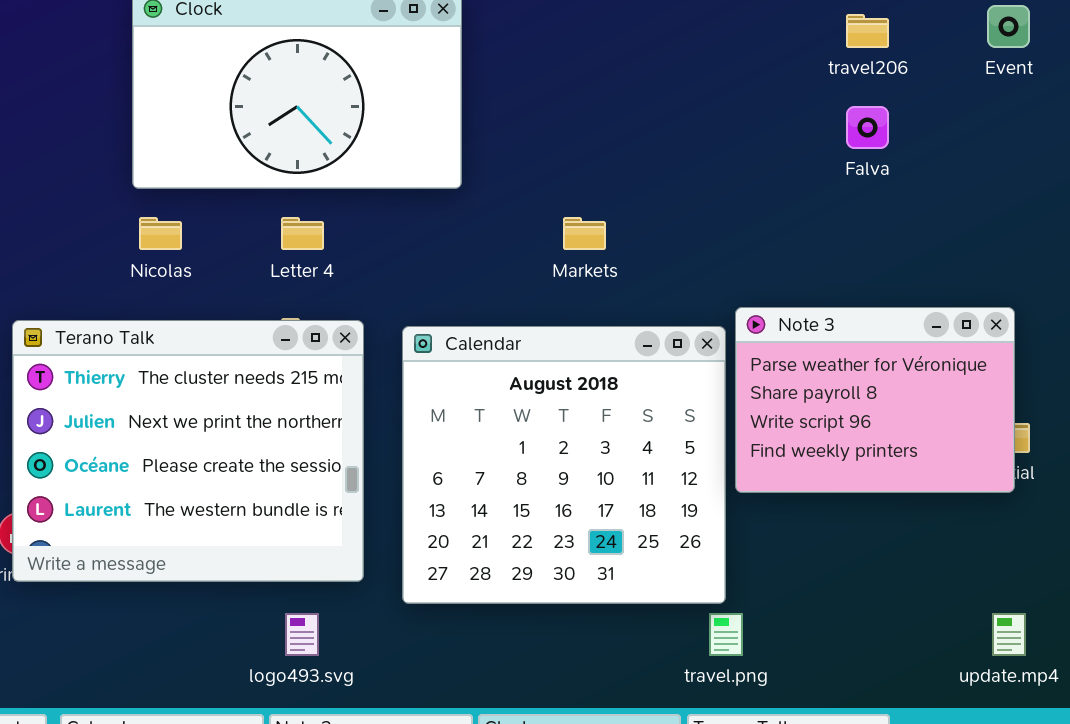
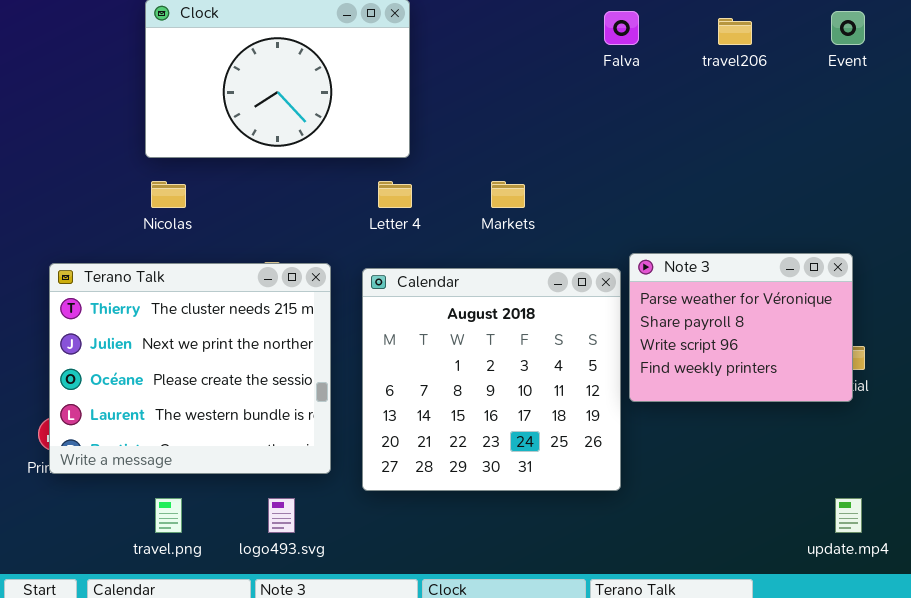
Falva: [846,106,889,149] -> [604,11,639,45], moved
Letter 4: [281,217,324,250] -> [378,181,412,208], moved
travel.png: [709,613,743,656] -> [155,498,182,533], moved

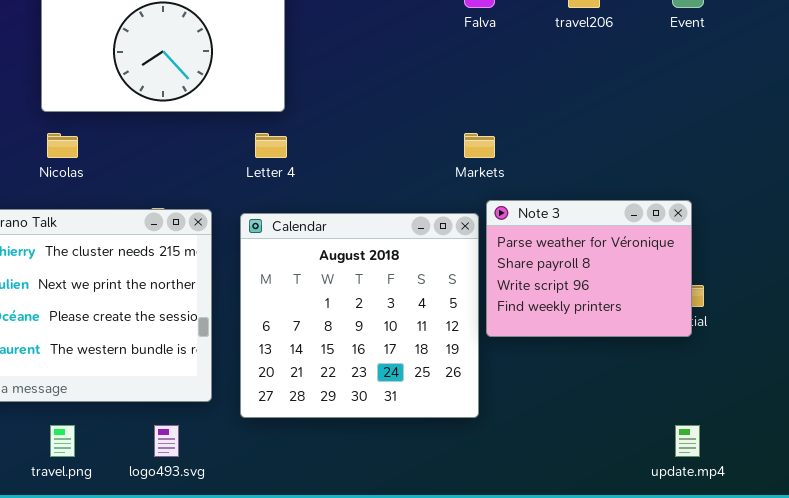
Markets: [491,181,525,208] -> [464,133,495,158], moved

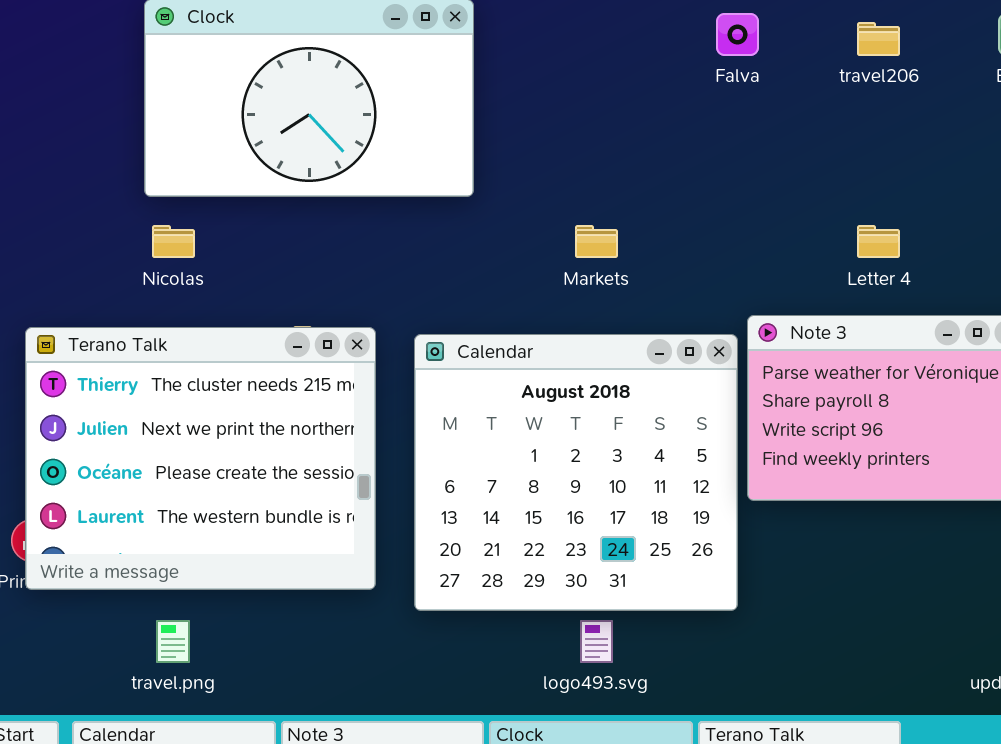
Letter 4: [255,133,287,158] -> [857,225,900,258], moved
Markets: [464,133,495,158] -> [575,225,618,258], moved
logo493.svg: [154,425,179,457] -> [580,620,613,663], moved

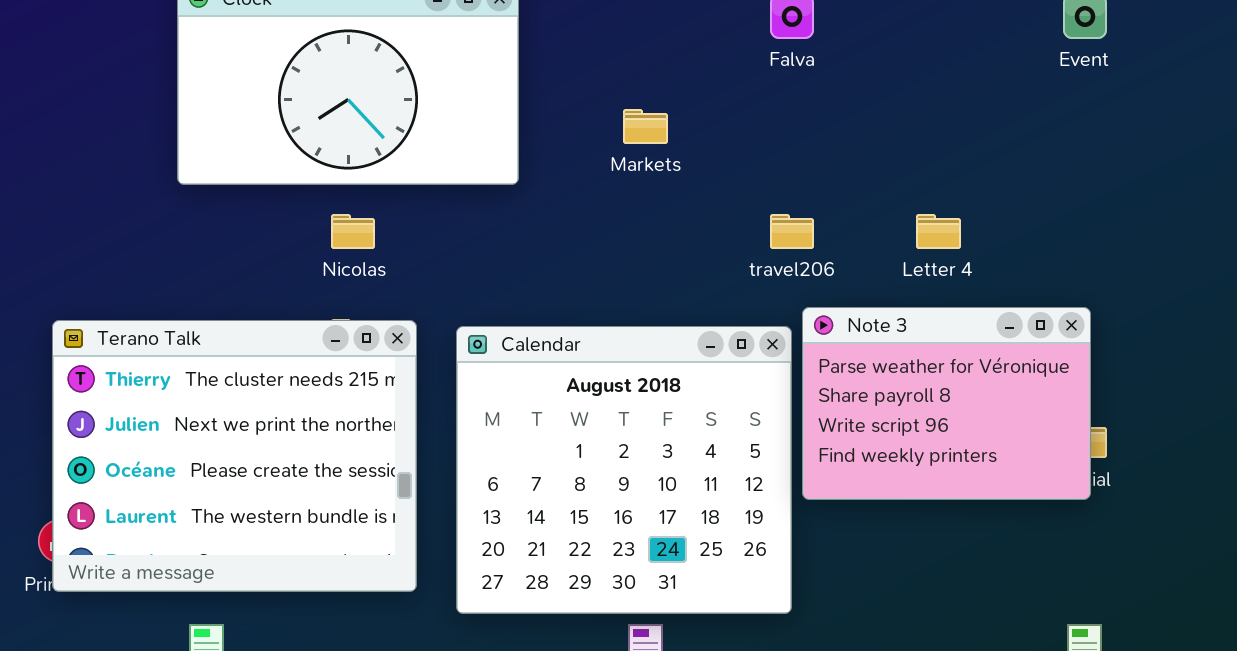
travel206: [857,22,900,56] -> [770,214,814,249], moved
Nicolas: [152,225,195,258] -> [331,214,375,249], moved
Markets: [575,225,618,258] -> [623,109,668,144], moved

